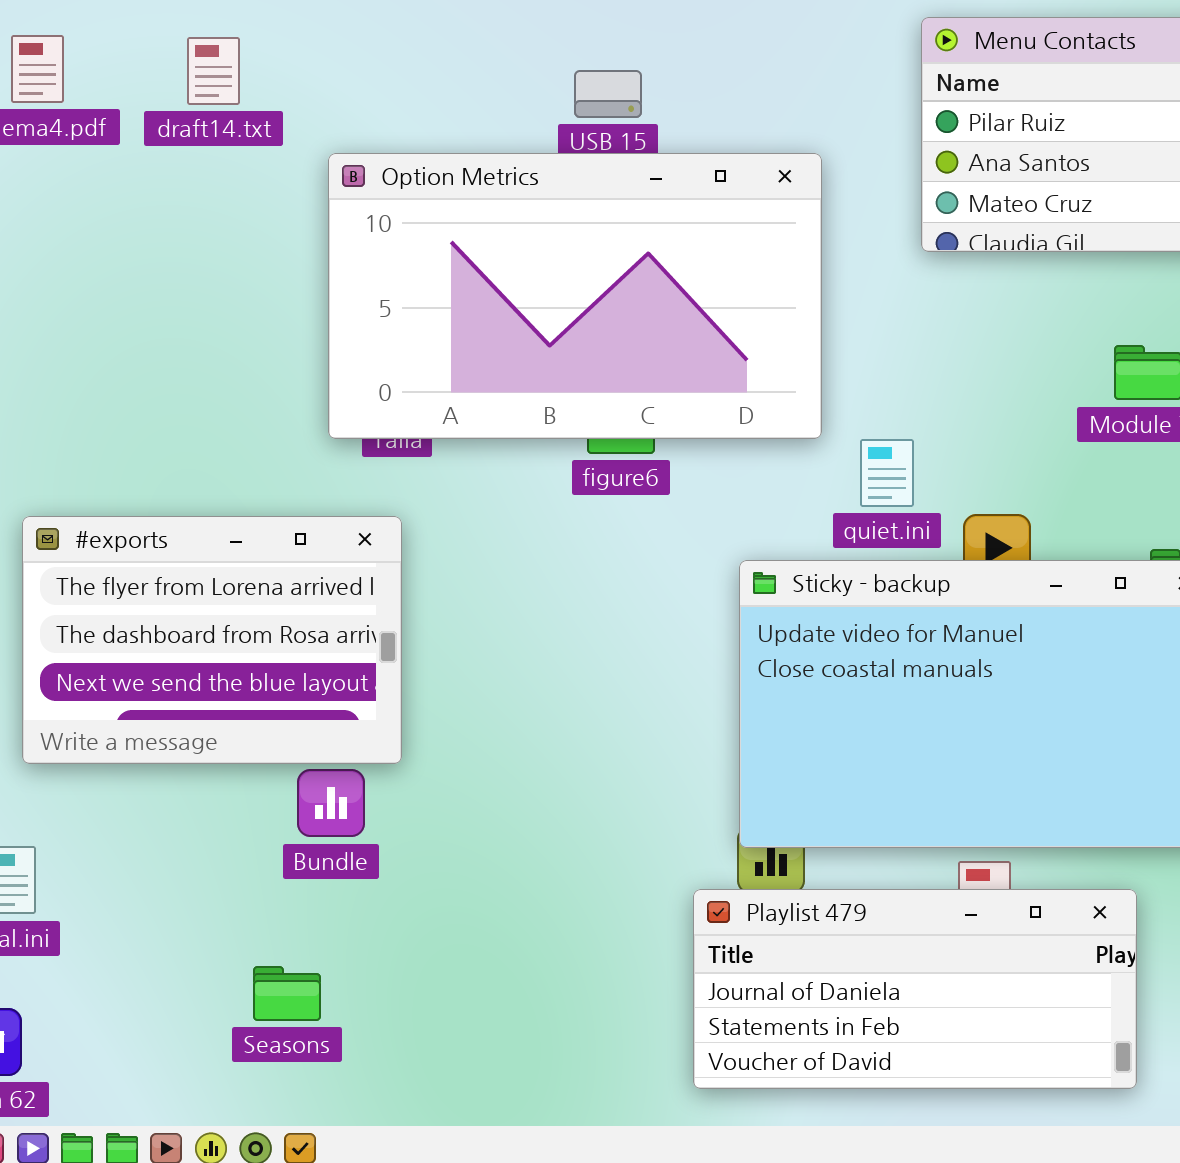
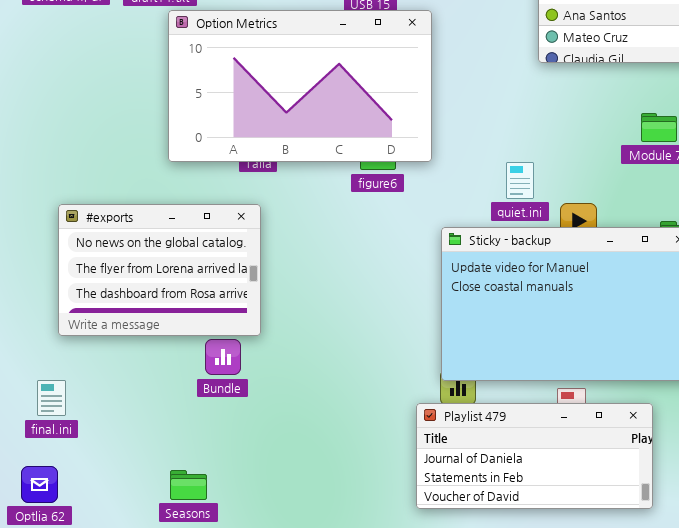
Option Metrics: [328,153,822,439] -> [168,10,432,162], moved
#exports: [22,516,402,764] -> [58,204,261,336], scrolled up 1 row
Seasons: [253,966,321,1021] -> [170,470,207,500], moved

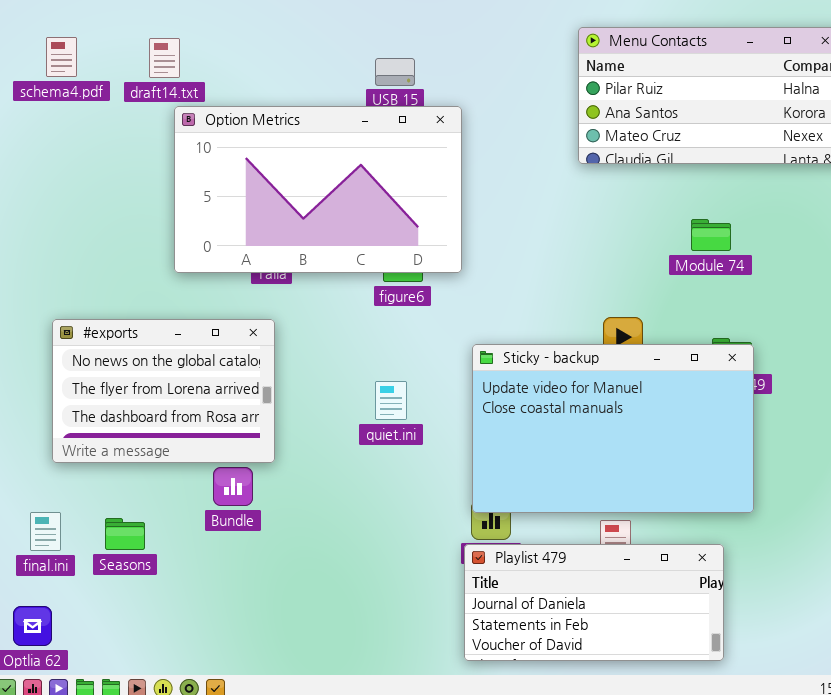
quiet.ini: [506,162,534,199] -> [375,381,407,420], moved
Playlist 479: [416,403,653,509] -> [464,544,724,661], moved
Seasons: [170,470,207,500] -> [105,518,145,550], moved

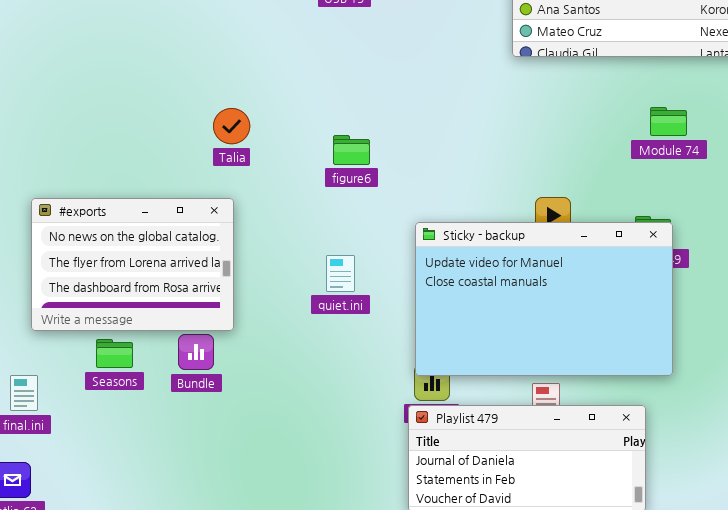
Option Metrics: [174,106,462,273] -> none, closed
Module 74: [691,219,731,251] -> [650,107,687,136], moved
Seasons: [105,518,145,550] -> [96,339,133,368], moved

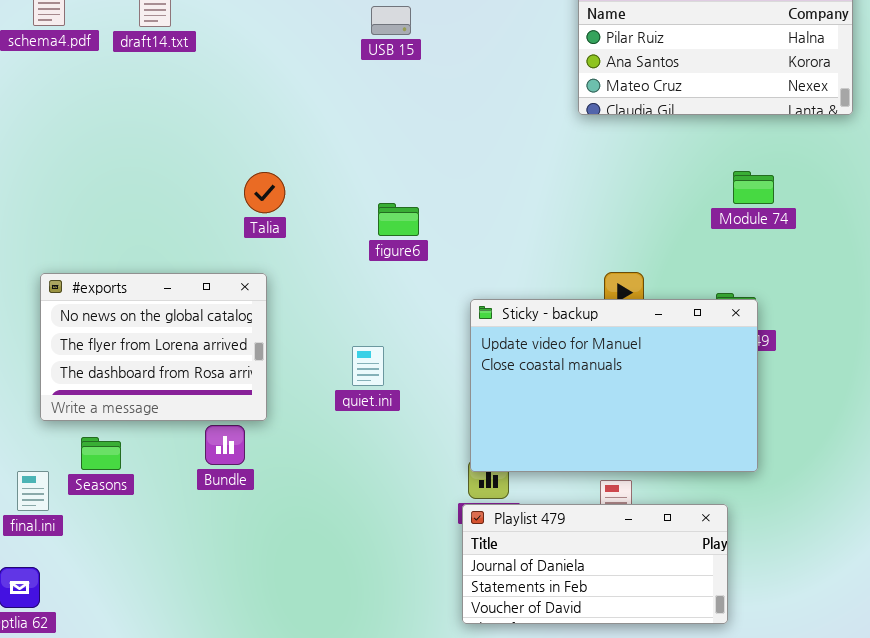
quiet.ini: [326,255,355,292] -> [352,346,384,386], moved
Seasons: [96,339,133,368] -> [81,437,121,470], moved

